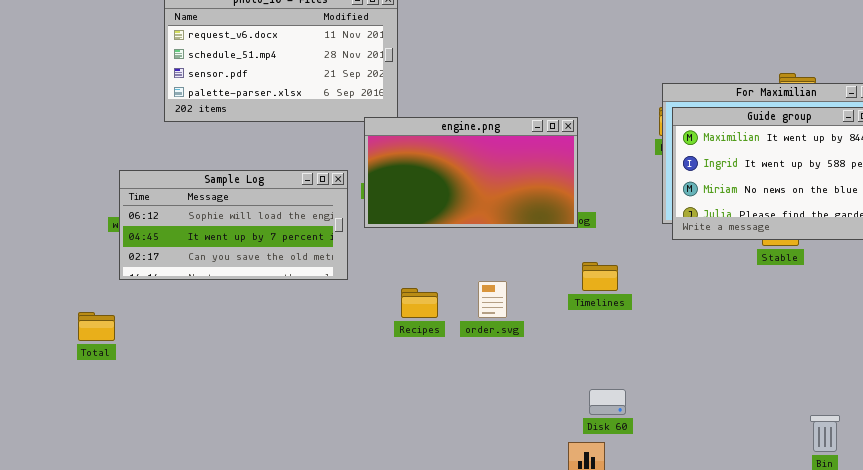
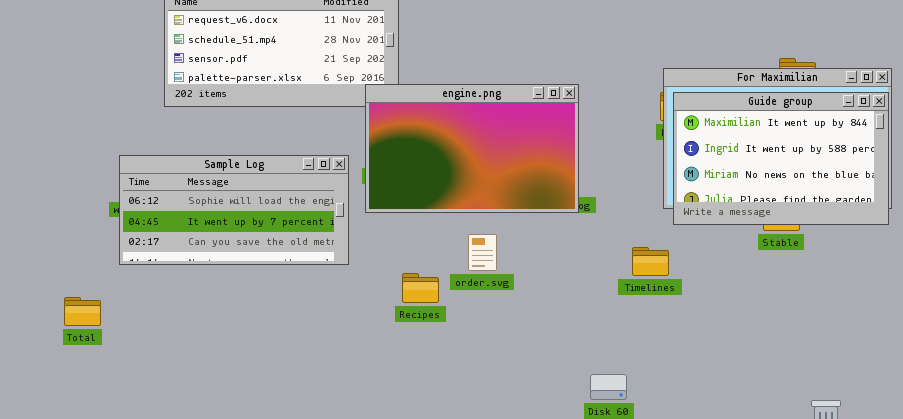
engine.png: [364,117,578,228] -> [365,84,579,213], resized
Timelines: [582,262,618,291] -> [632,247,669,276], moved
order.svg: [478,281,507,318] -> [468,234,497,271], moved
Total: [78,312,115,341] -> [64,297,101,326], moved

